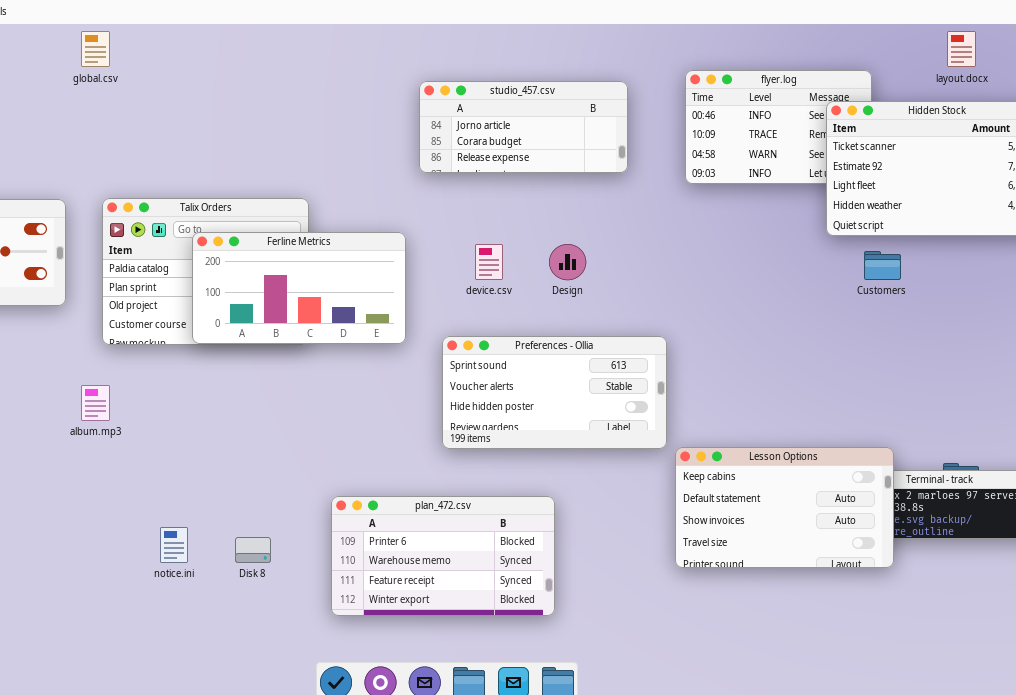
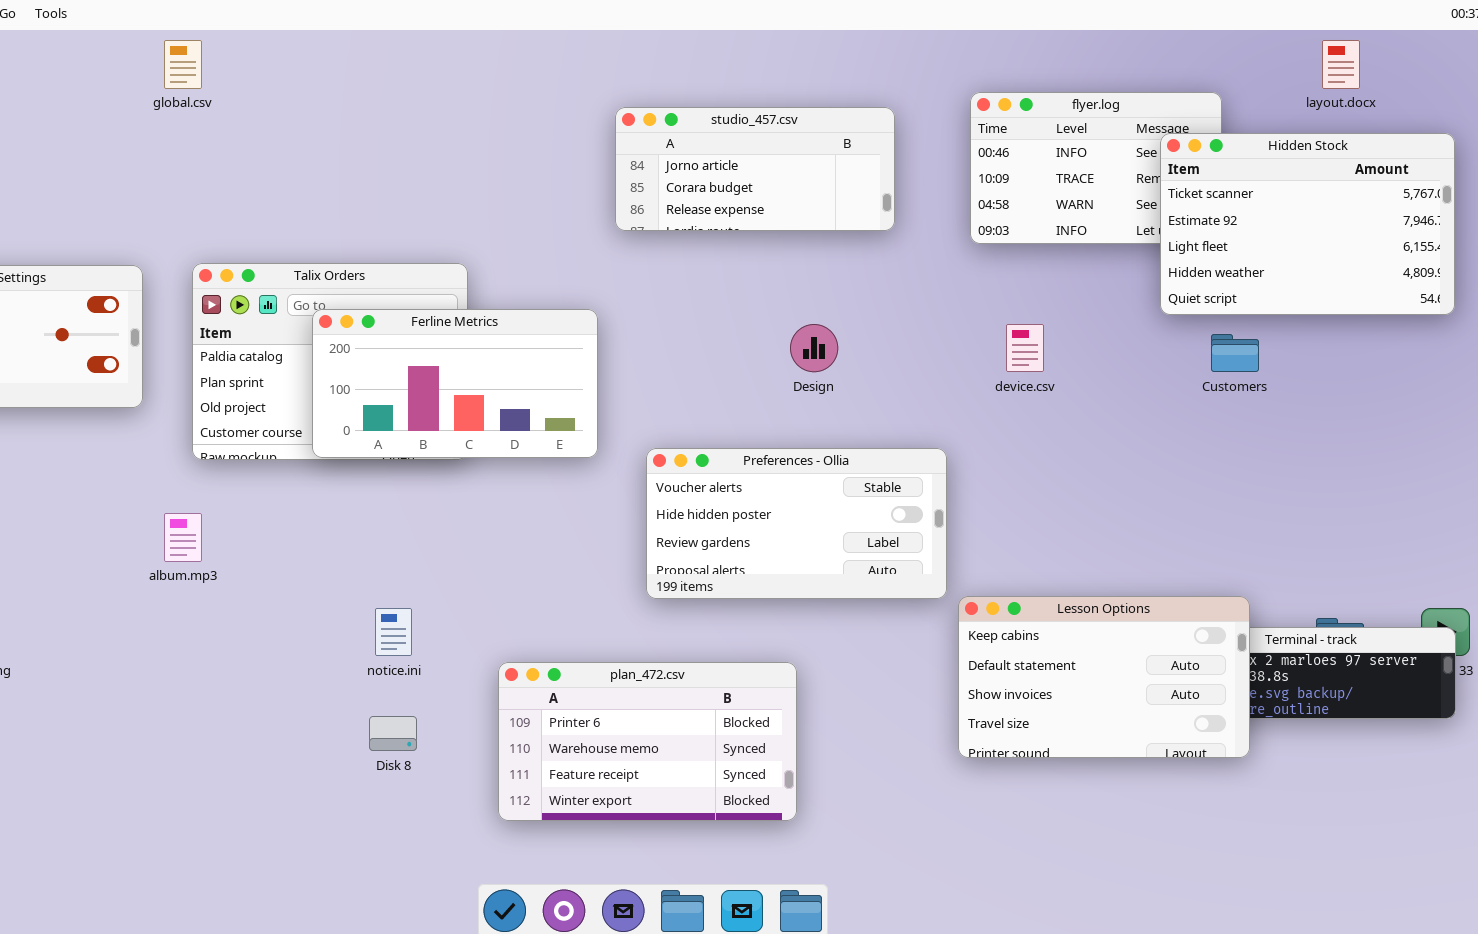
device.csv: [475,244,503,280] -> [1006,324,1044,372], moved
Preferences - Ollia: [442,336,667,449] -> [646,448,947,599], scrolled down 1 row
notice.ini: [160,527,188,563] -> [375,608,412,656], moved

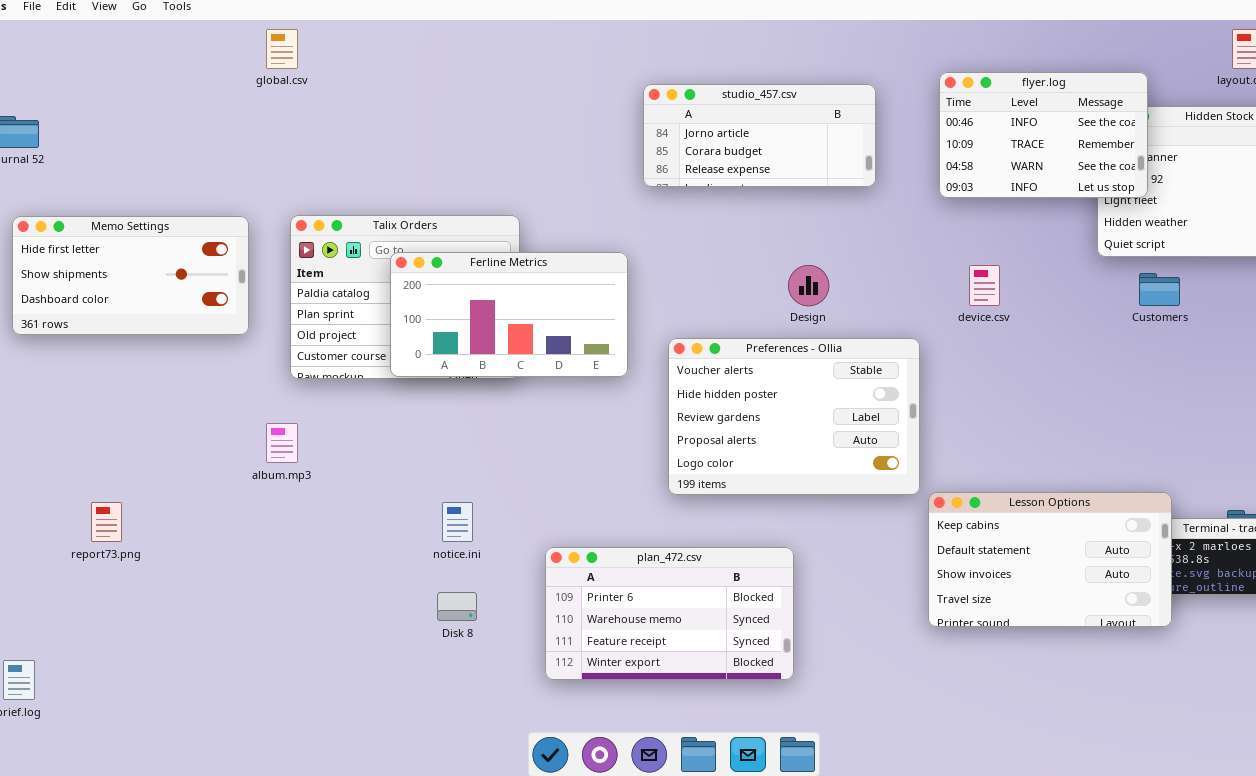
flyer.log: [970,92,1222,244] -> [939,72,1148,198], raised
Preferences - Ollia: [646,448,947,599] -> [668,338,920,495], resized

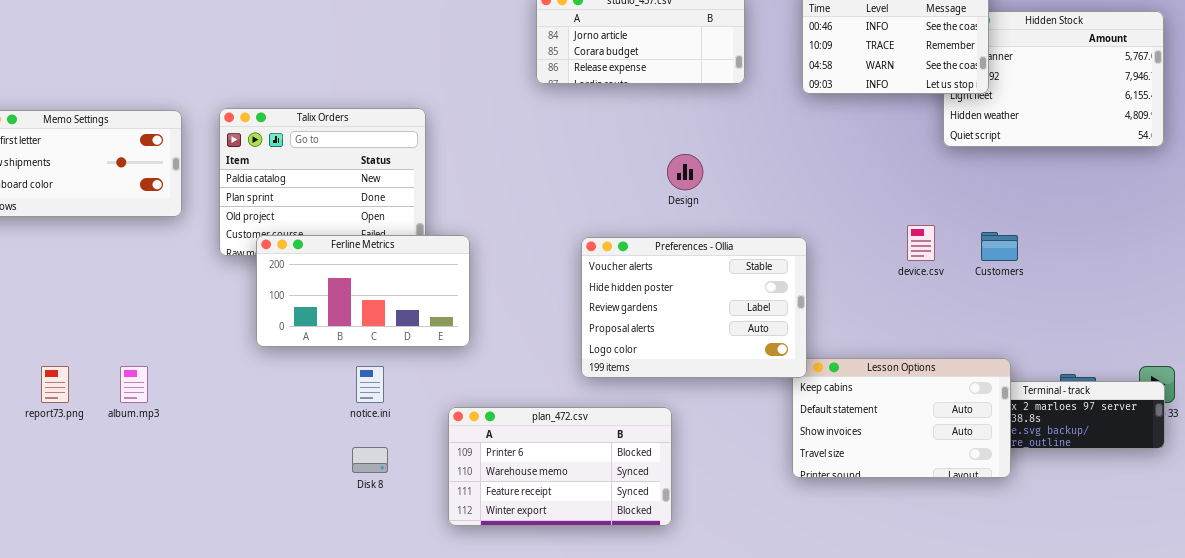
Ferline Metrics: [390,252,628,377] -> [256,235,470,347], moved
device.csv: [969,265,1000,306] -> [907,225,935,261], moved
Customers: [1139,273,1180,306] -> [981,232,1018,261], moved
Preferences - Ollia: [668,338,920,495] -> [581,237,807,378], moved
album.mp3: [266,423,298,463] -> [120,366,148,403], moved

